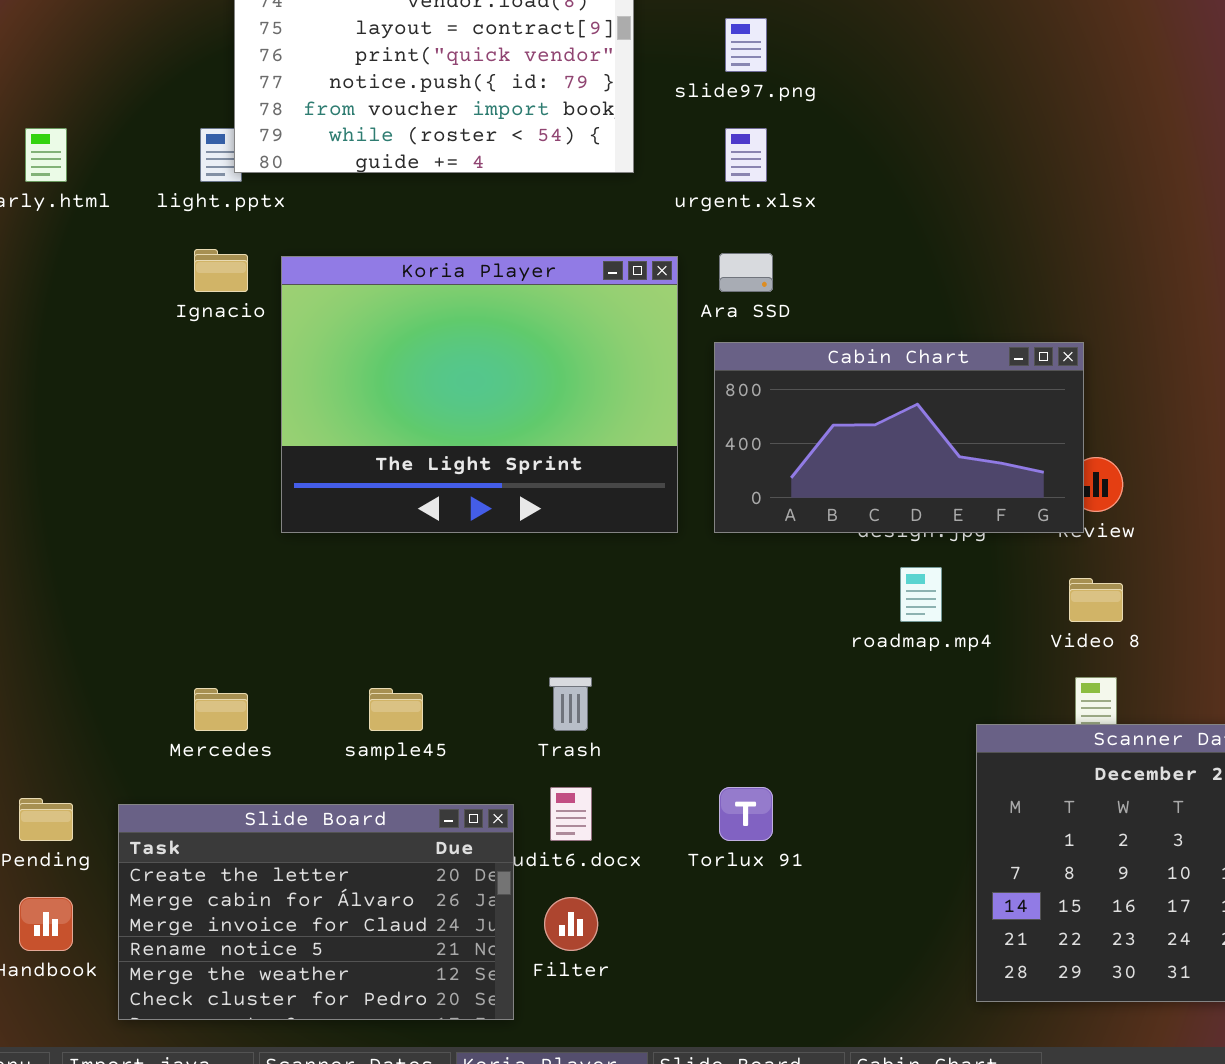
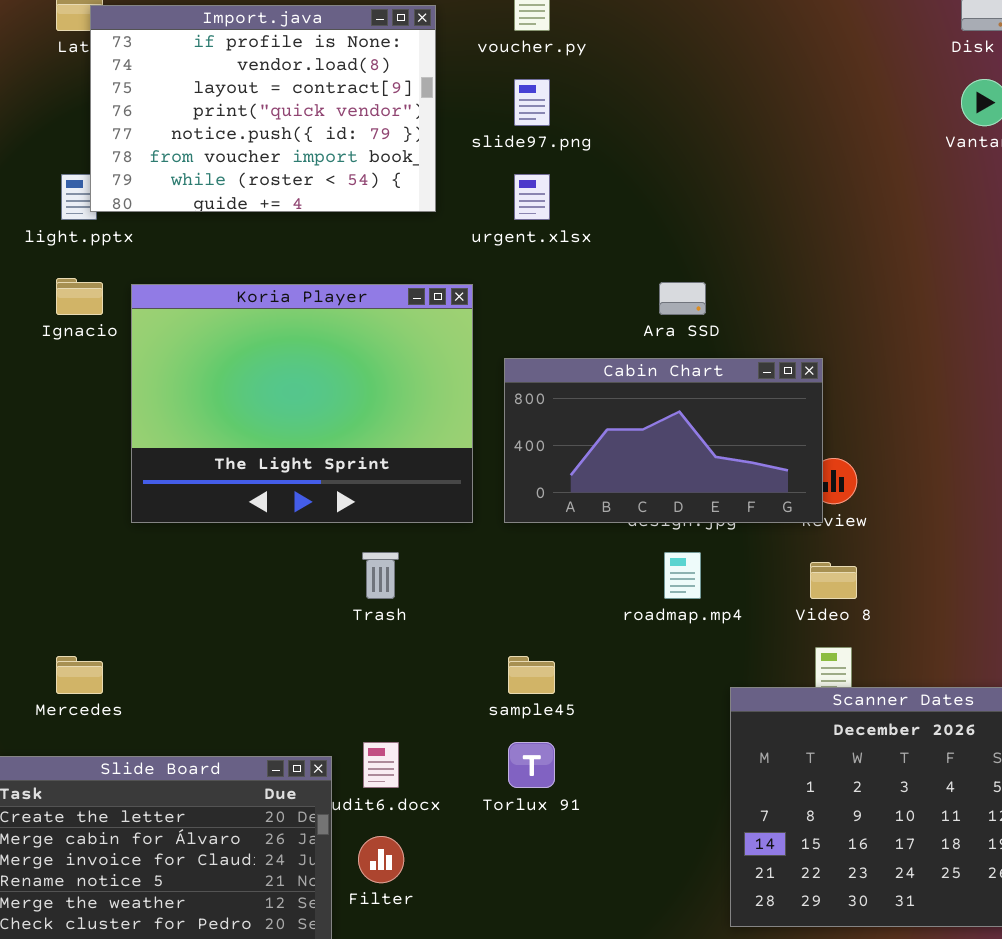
Ara SSD: [719,253,773,292] -> [659,282,706,315], moved
Trash: [549,677,592,731] -> [362,552,399,599], moved
sample45: [369,688,423,731] -> [508,656,555,694], moved

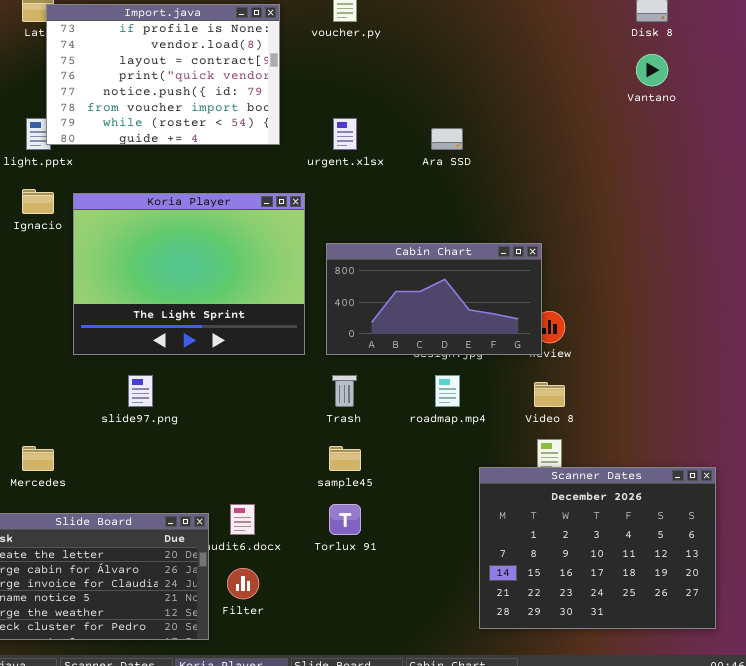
slide97.png: [514,79,550,126] -> [128,375,153,407], moved
Ara SSD: [659,282,706,315] -> [431,128,463,150], moved
Trash: [362,552,399,599] -> [332,375,357,407], moved

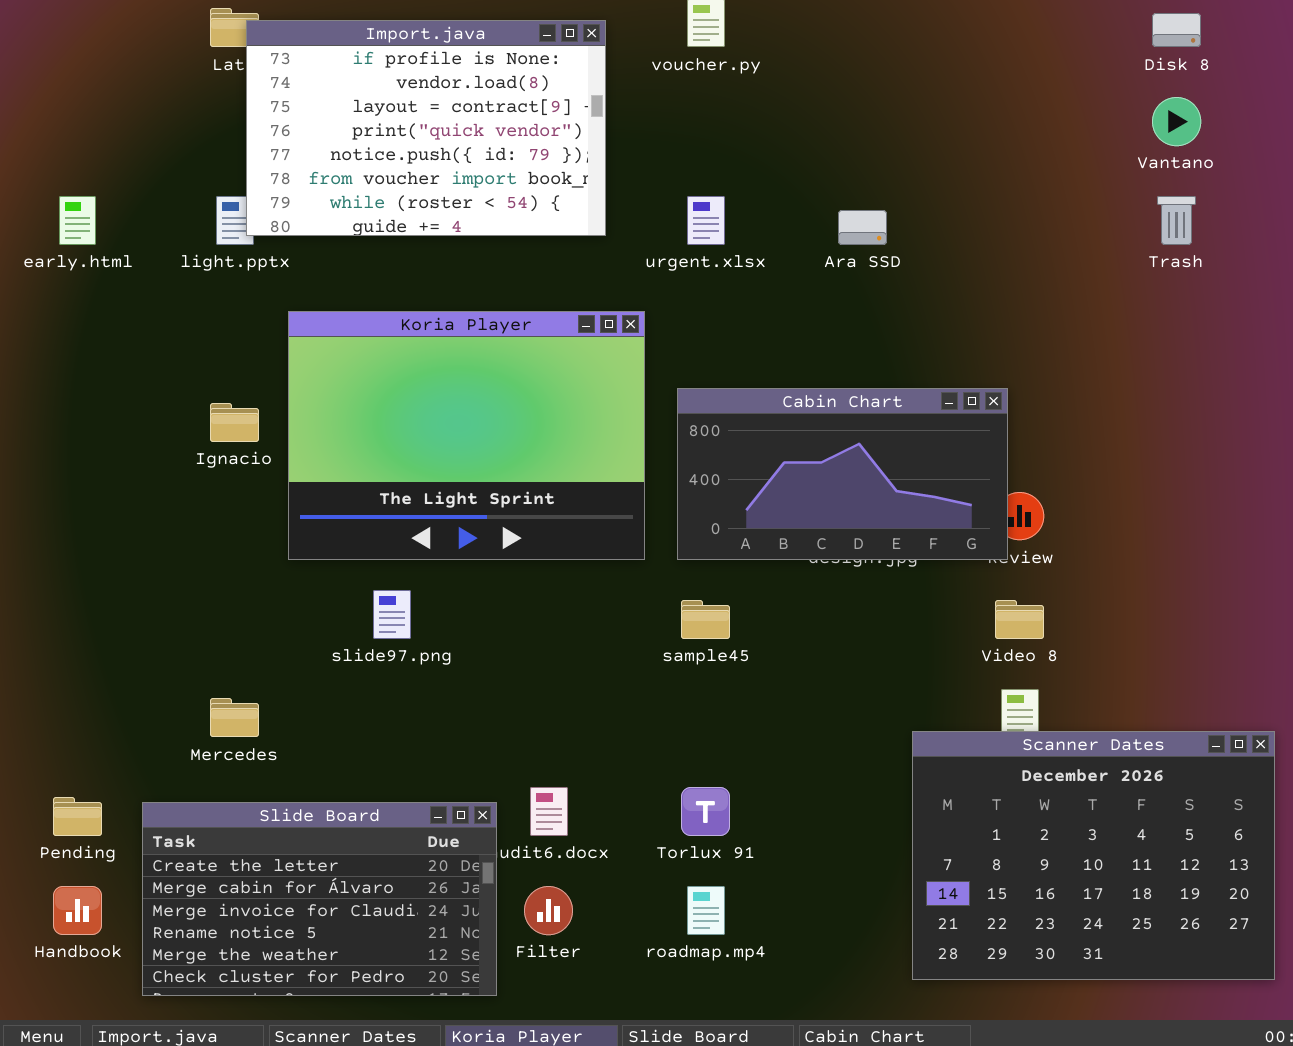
Ignacio: [22,189,54,214] -> [210,403,259,442], moved
Trash: [332,375,357,407] -> [1157,196,1196,245], moved
roadmap.mp4: [435,375,460,407] -> [687,886,725,935], moved
sample45: [329,446,361,471] -> [681,600,730,639], moved

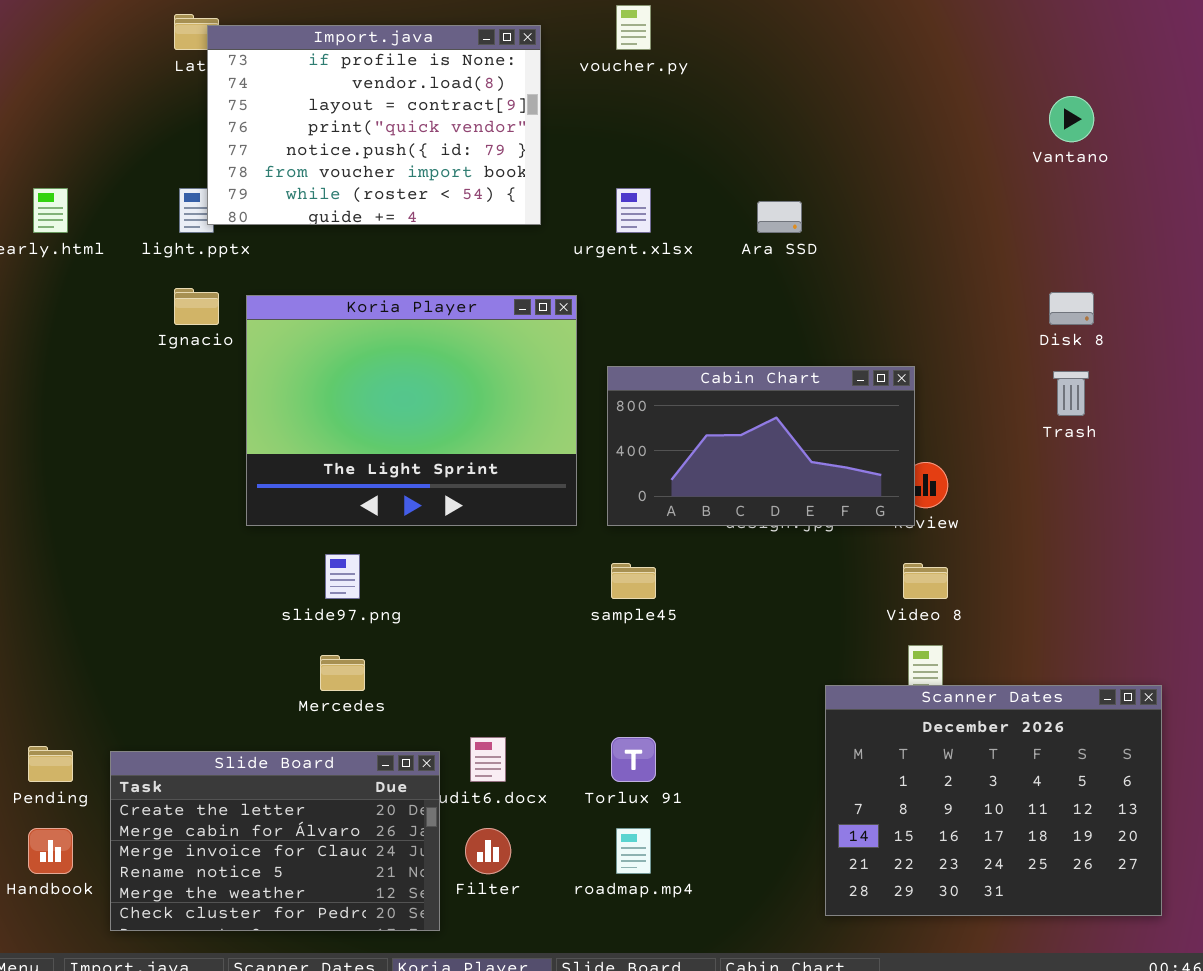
Disk 8: [1152,13,1201,47] -> [1049,292,1094,325], moved
Trash: [1157,196,1196,245] -> [1053,371,1089,416], moved
Ignacio: [210,403,259,442] -> [174,288,219,325], moved
Mercedes: [210,698,259,737] -> [320,655,365,691], moved

